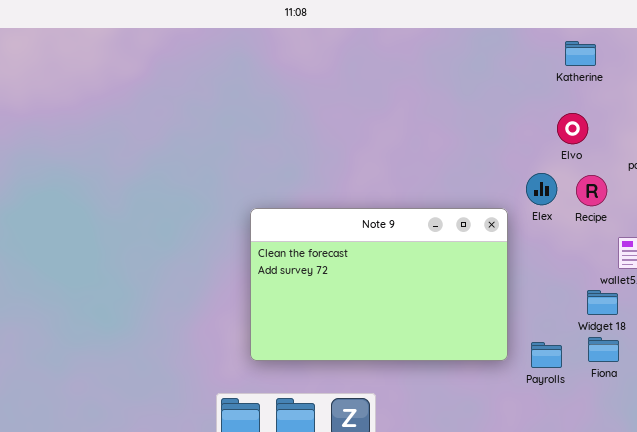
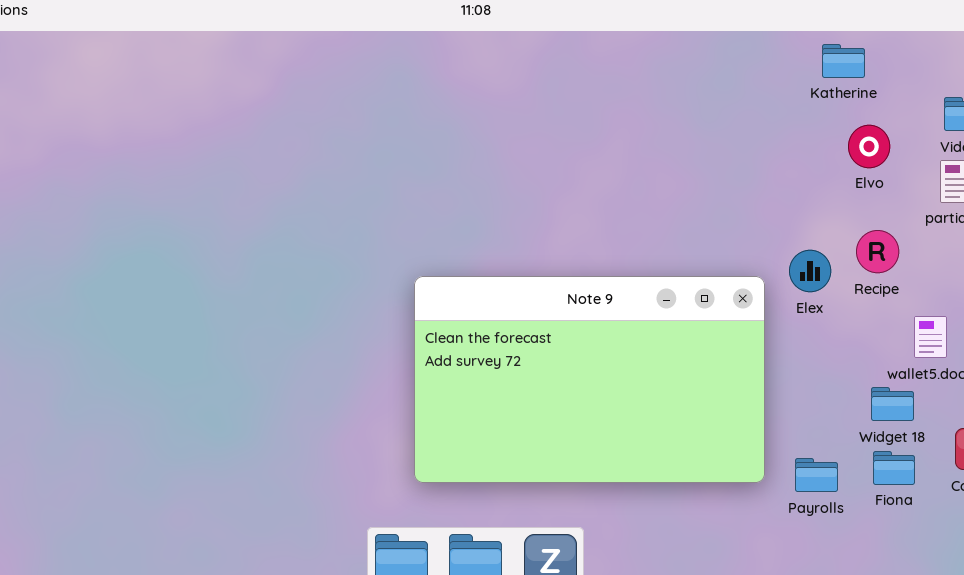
Katherine: [565,41,596,66] -> [822,44,865,78], moved
Elvo: [557,113,588,144] -> [848,125,890,168], moved
Elex: [526,173,557,205] -> [789,250,831,292], moved

